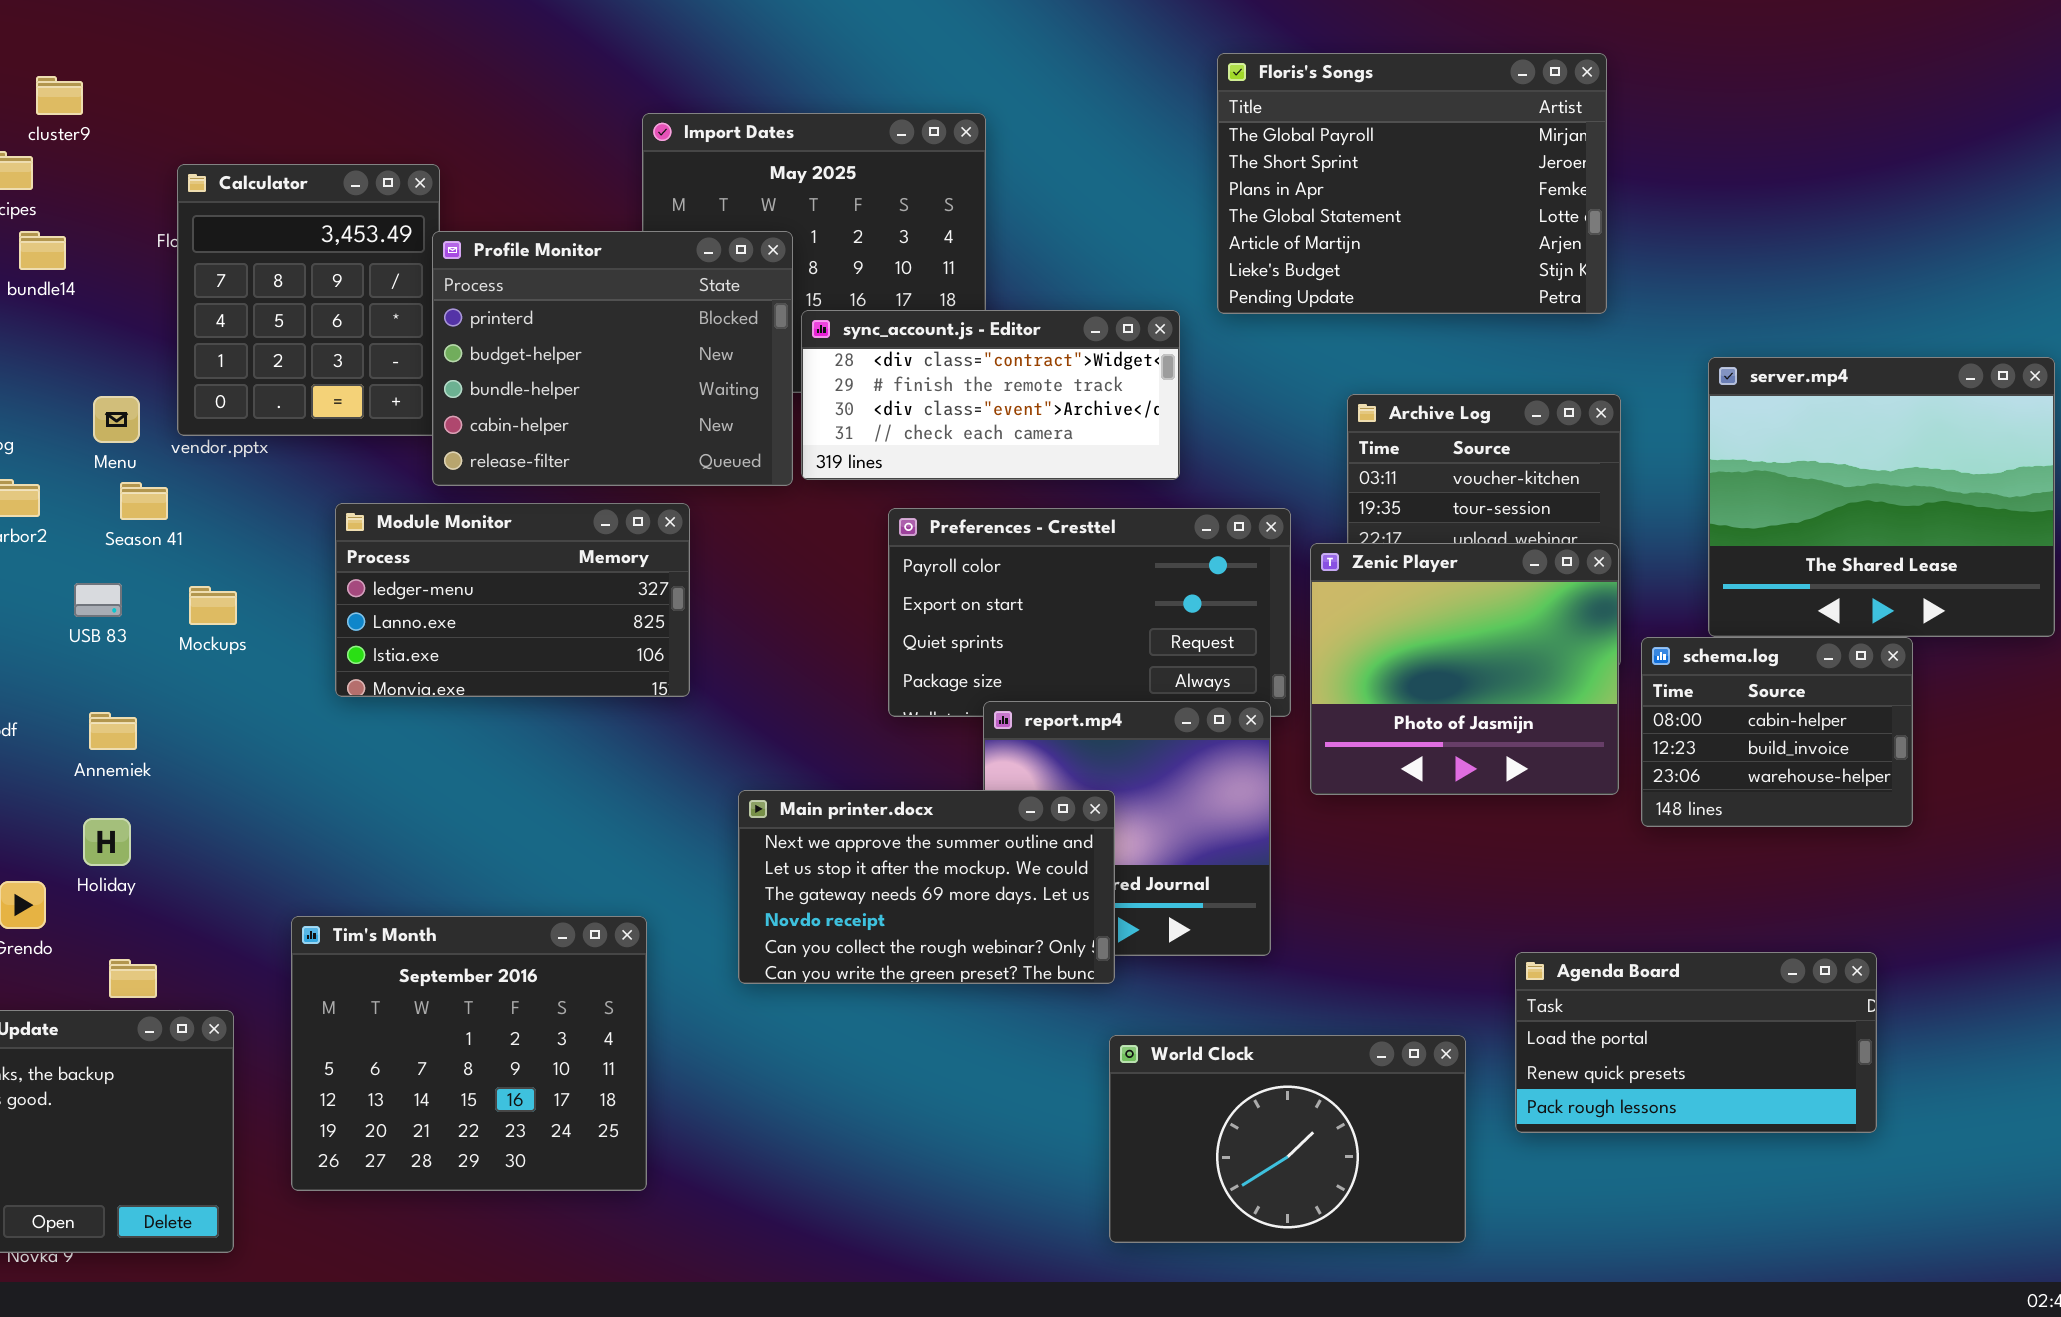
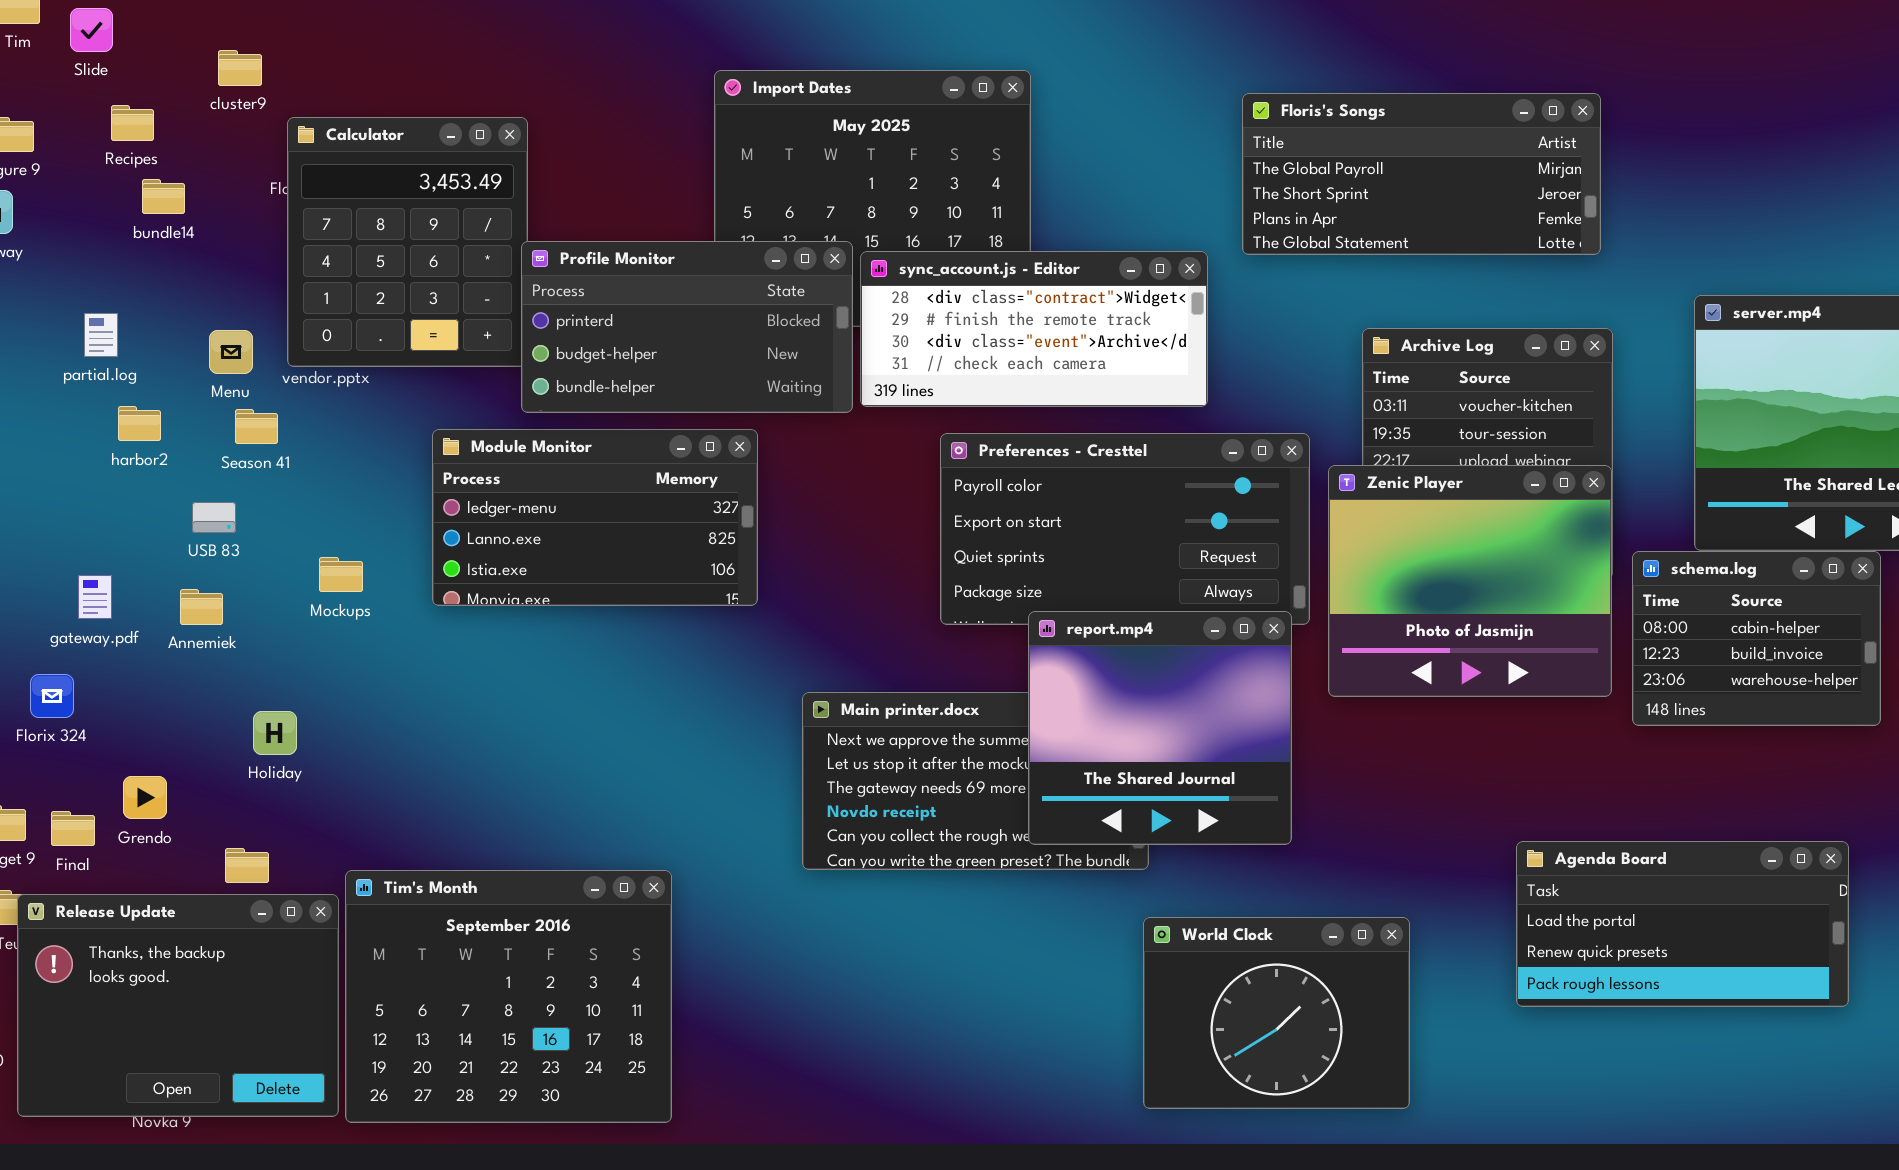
Floris's Songs: [1217,53,1607,314] -> [1242,93,1601,255], resized
cluster9: [36,76,83,115] -> [218,50,262,86], moved
Profile Monitor: [432,231,793,486] -> [521,241,853,413], resized
Mockups: [189,586,237,625] -> [319,557,363,592], moved
report.mp4: [983,701,1271,956] -> [1028,611,1292,845], raised
Annemiek: [89,712,137,750] -> [180,589,223,625], moved
Holiday: [83,818,131,866] -> [253,711,297,755], moved
Tim's Month: [291,916,647,1191] -> [345,870,672,1123], moved
World Clock: [1109,1035,1466,1243] -> [1143,917,1410,1109], resized

